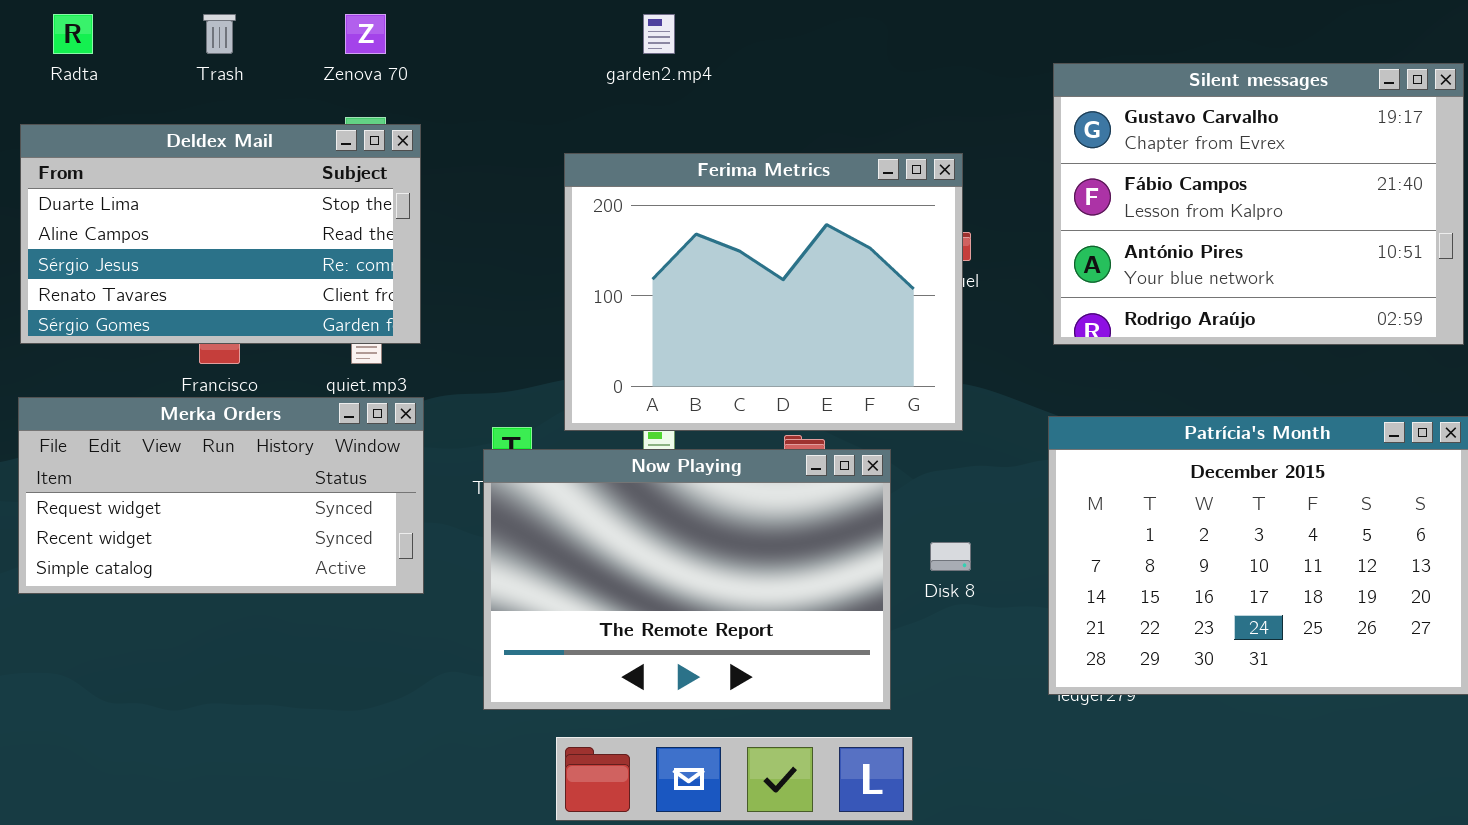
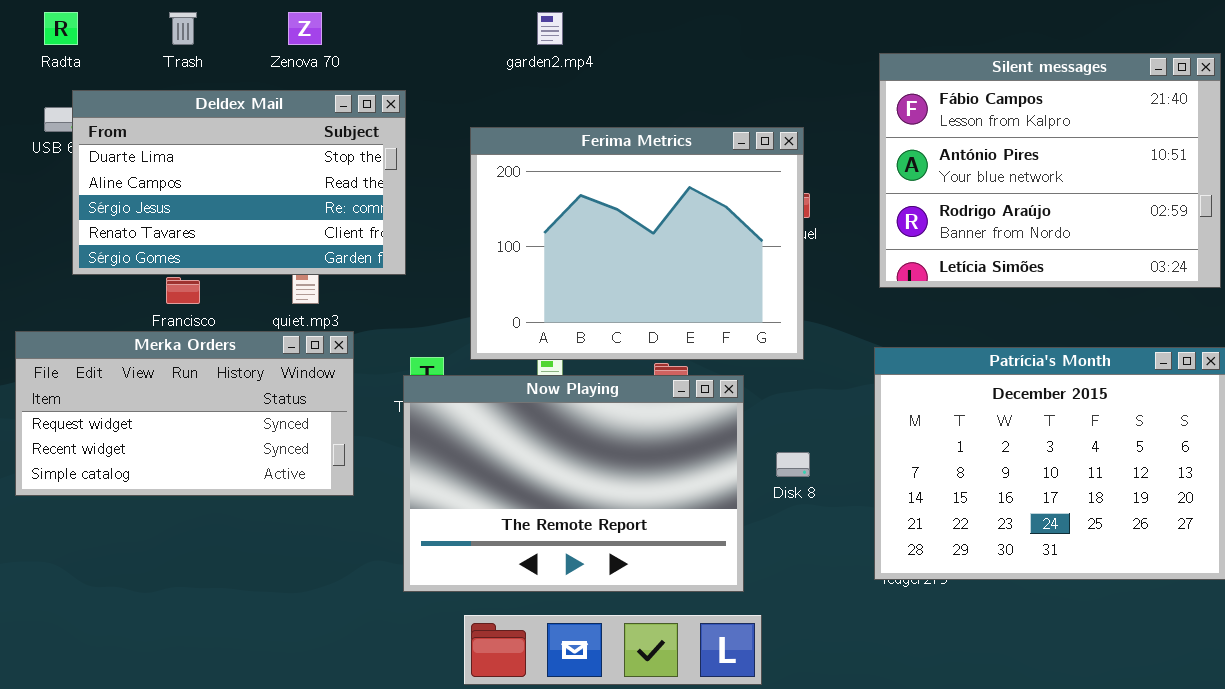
Silent messages: [1053,63,1464,345] -> [879,53,1221,288], scrolled down 1 row
Deldex Mail: [20,124,421,344] -> [72,90,406,275], moved

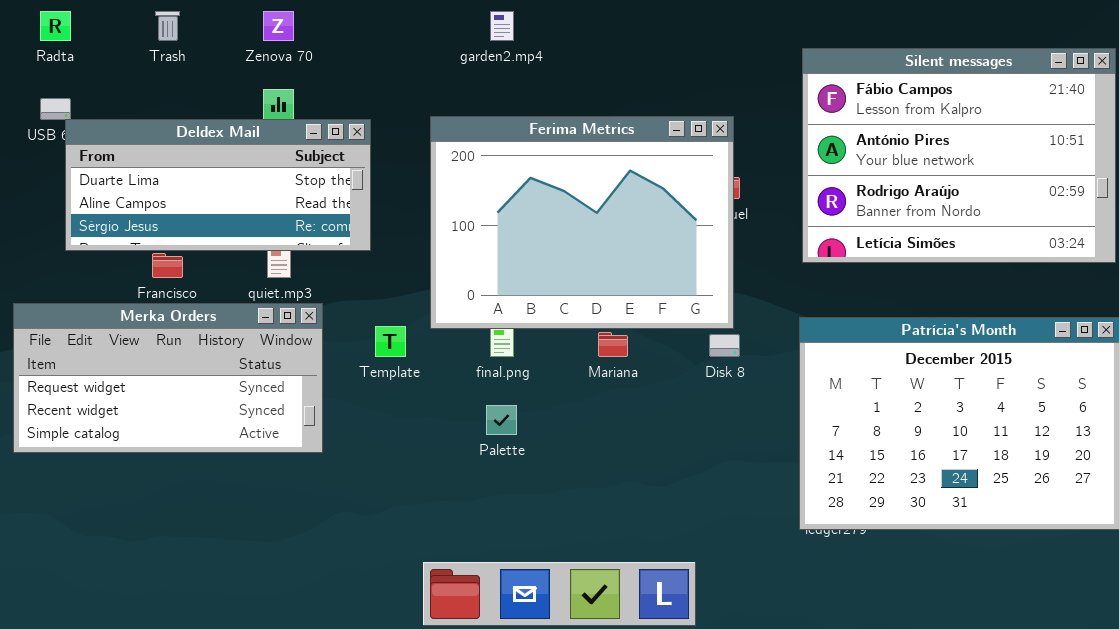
Deldex Mail: [72,90,406,275] -> [65,119,371,251], resized
Now Playing: [403,375,744,592] -> none, closed
Disk 8: [776,452,810,477] -> [709,334,740,357], moved

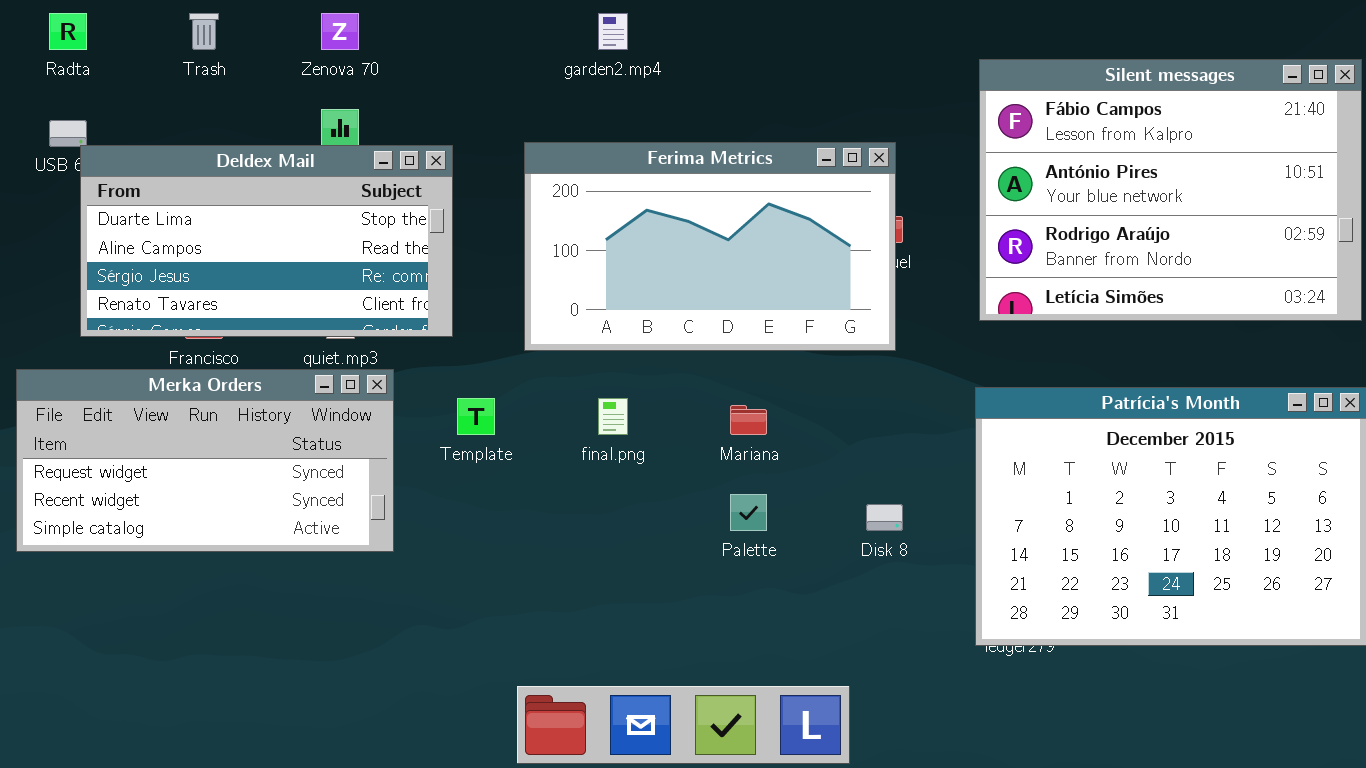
Ferima Metrics: [430,116,734,329] -> [524,142,896,351], resized
Deldex Mail: [65,119,371,251] -> [80,145,453,337], resized
Disk 8: [709,334,740,357] -> [866,504,903,531], moved
Palette: [486,405,517,435] -> [730,494,767,531], moved

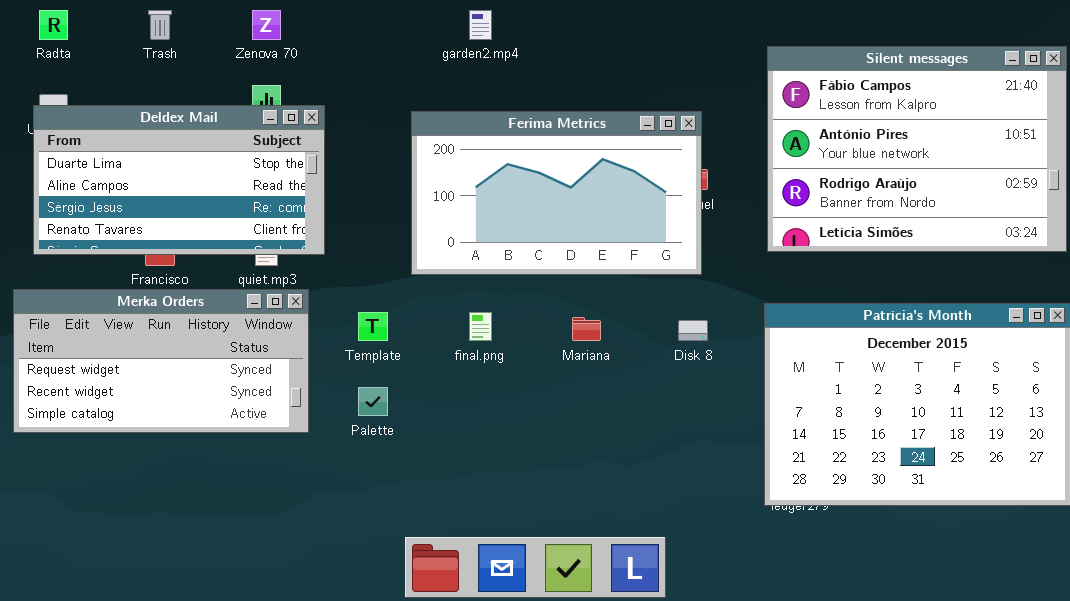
Deldex Mail: [80,145,453,337] -> [33,105,325,255], moved
Palette: [730,494,767,531] -> [358,387,388,416], moved
Disk 8: [866,504,903,531] -> [678,320,708,341], moved

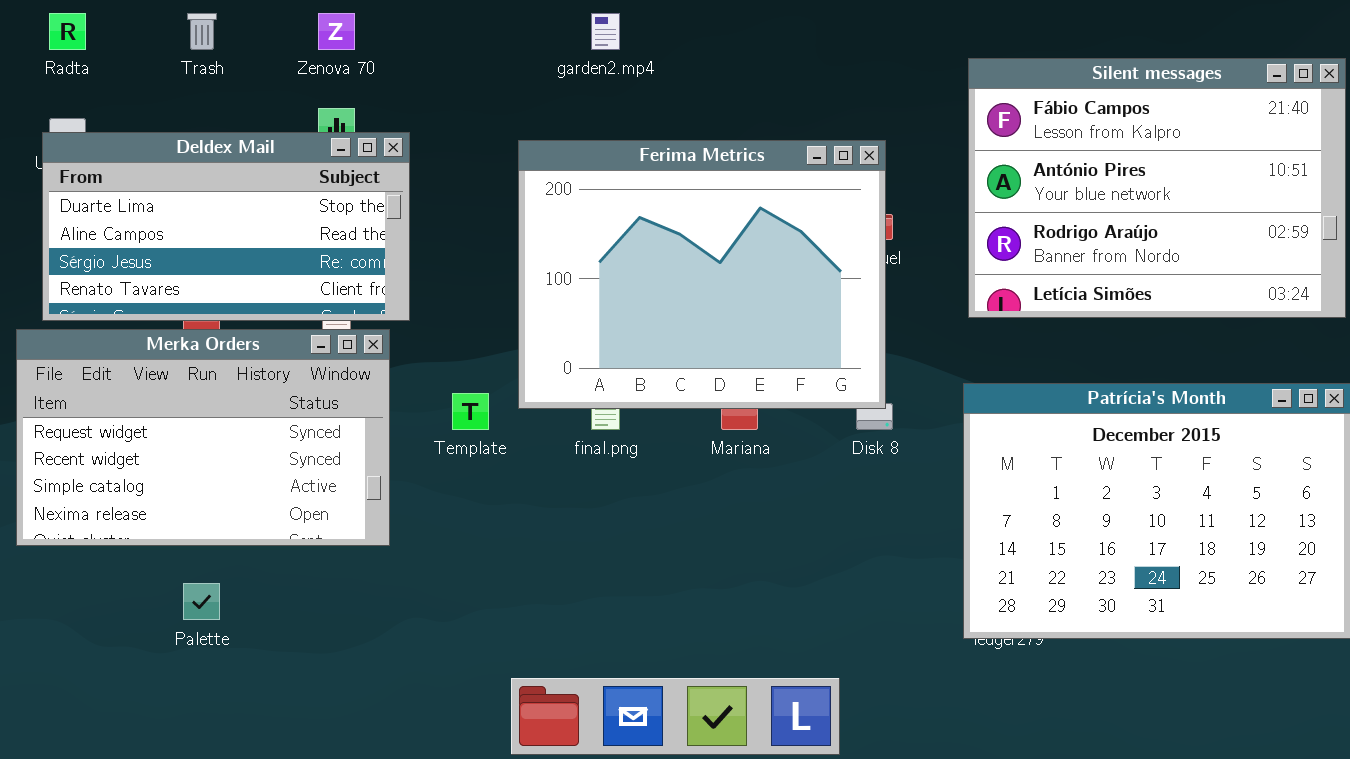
Ferima Metrics: [411,111,702,275] -> [518,140,886,409], resized
Merka Orders: [13,289,309,433] -> [16,329,390,546], resized
Palette: [358,387,388,416] -> [183,583,220,620], moved

